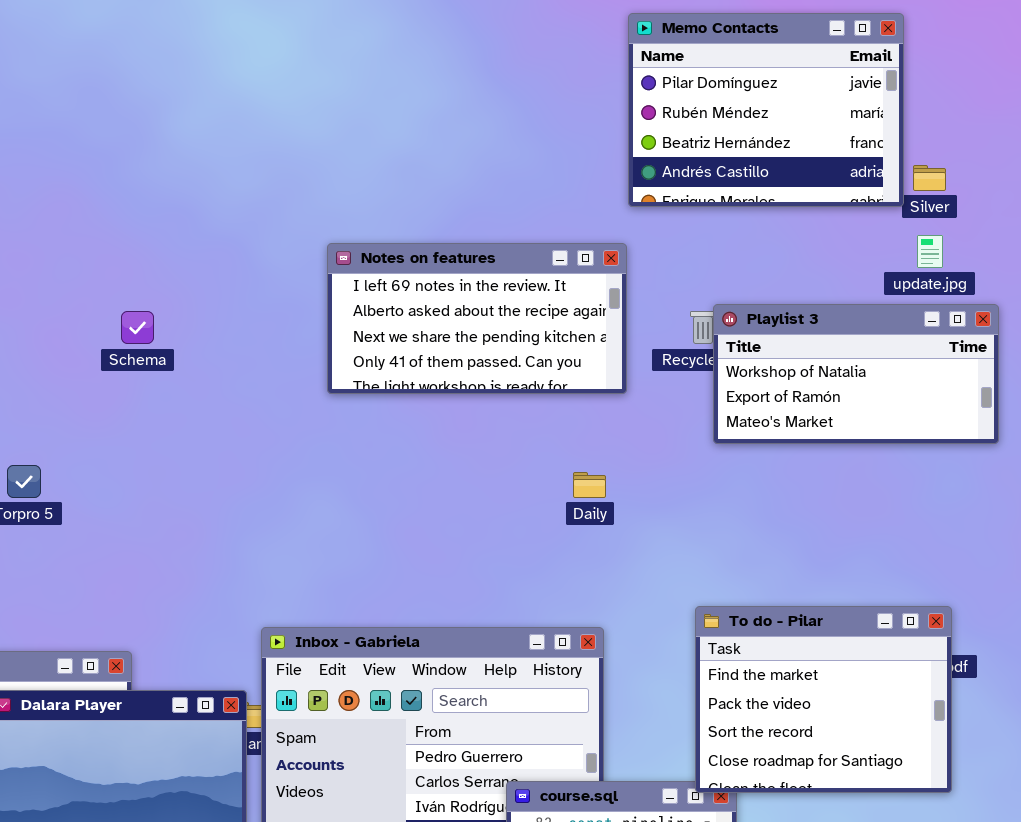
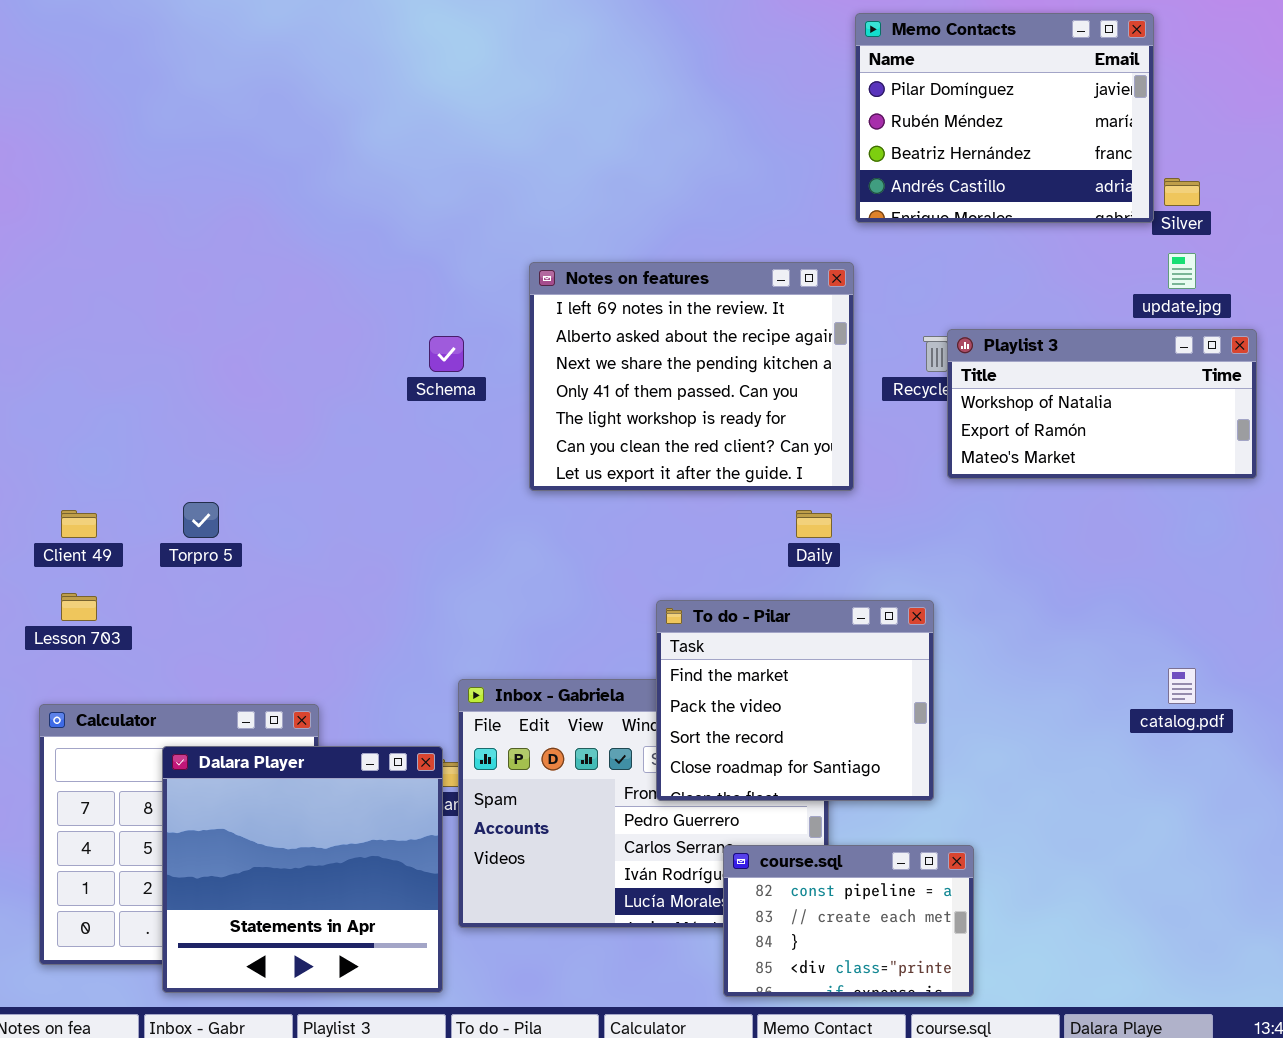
Notes on features: [327,243,627,394] -> [529,262,854,491], resized
Schema: [121,311,154,344] -> [429,336,464,372], moved
To do - Pilar: [695,606,952,793] -> [656,600,934,801], moved

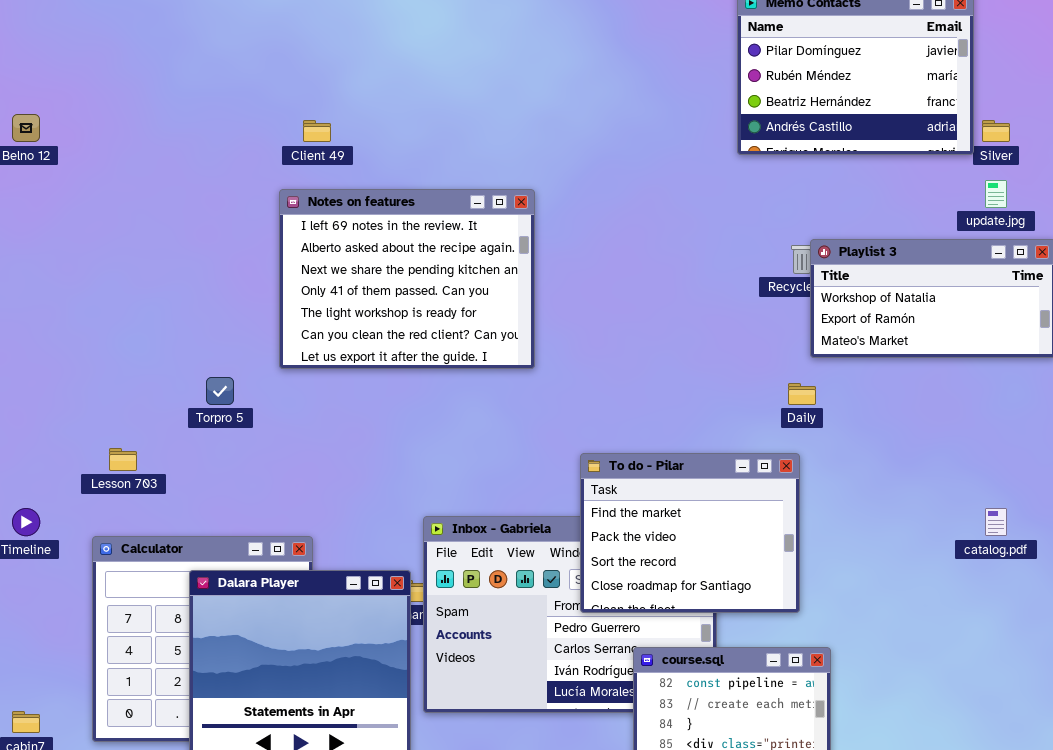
Notes on features: [529,262,854,491] -> [279,189,535,369], moved
Client 49: [61,510,97,538] -> [303,120,331,142], moved
Daily: [796,510,832,538] -> [788,383,816,405], moved

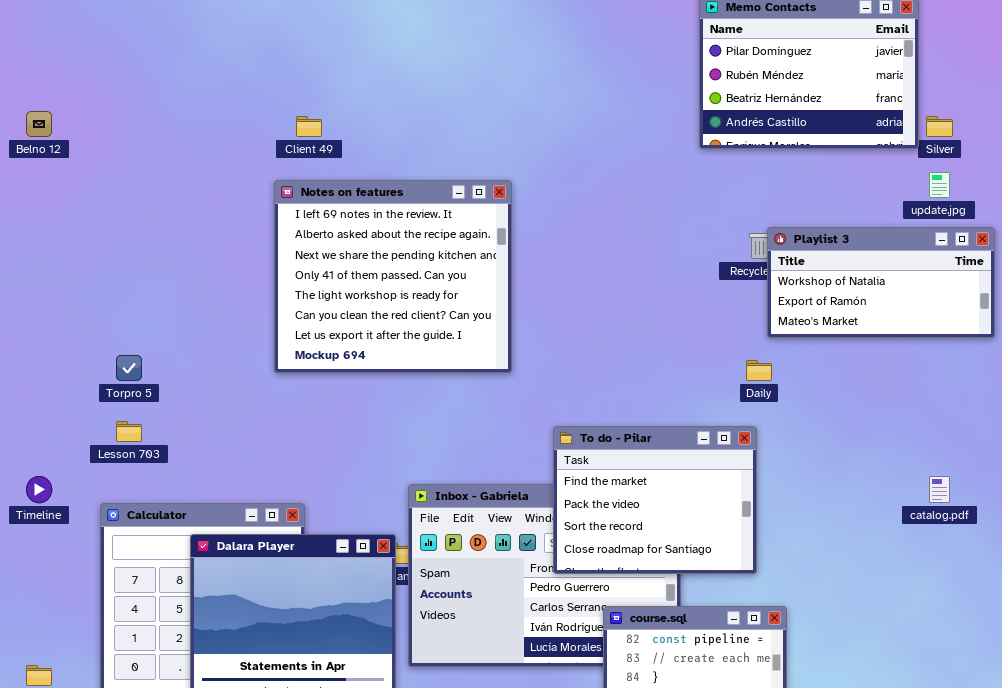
Notes on features: [279,189,535,369] -> [274,180,512,373], resized
Torpro 5: [206,377,234,405] -> [116,355,142,381], moved

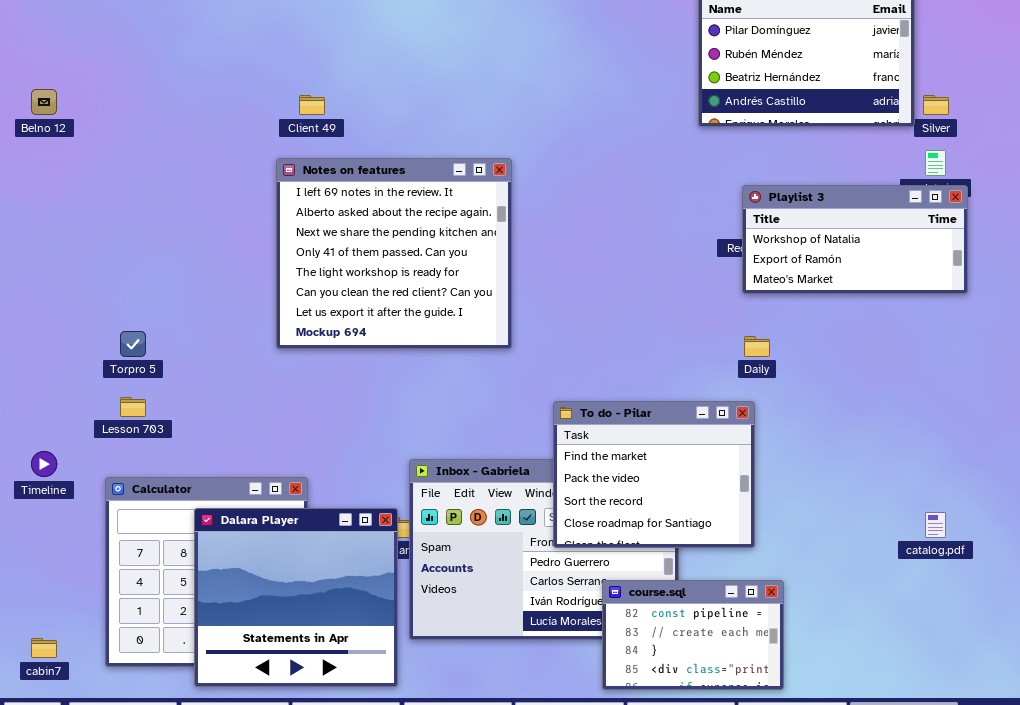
Playlist 3: [767,227,995,338] -> [742,185,968,294], moved
catalog.pdf: [929,476,950,503] -> [925,512,946,538], moved

